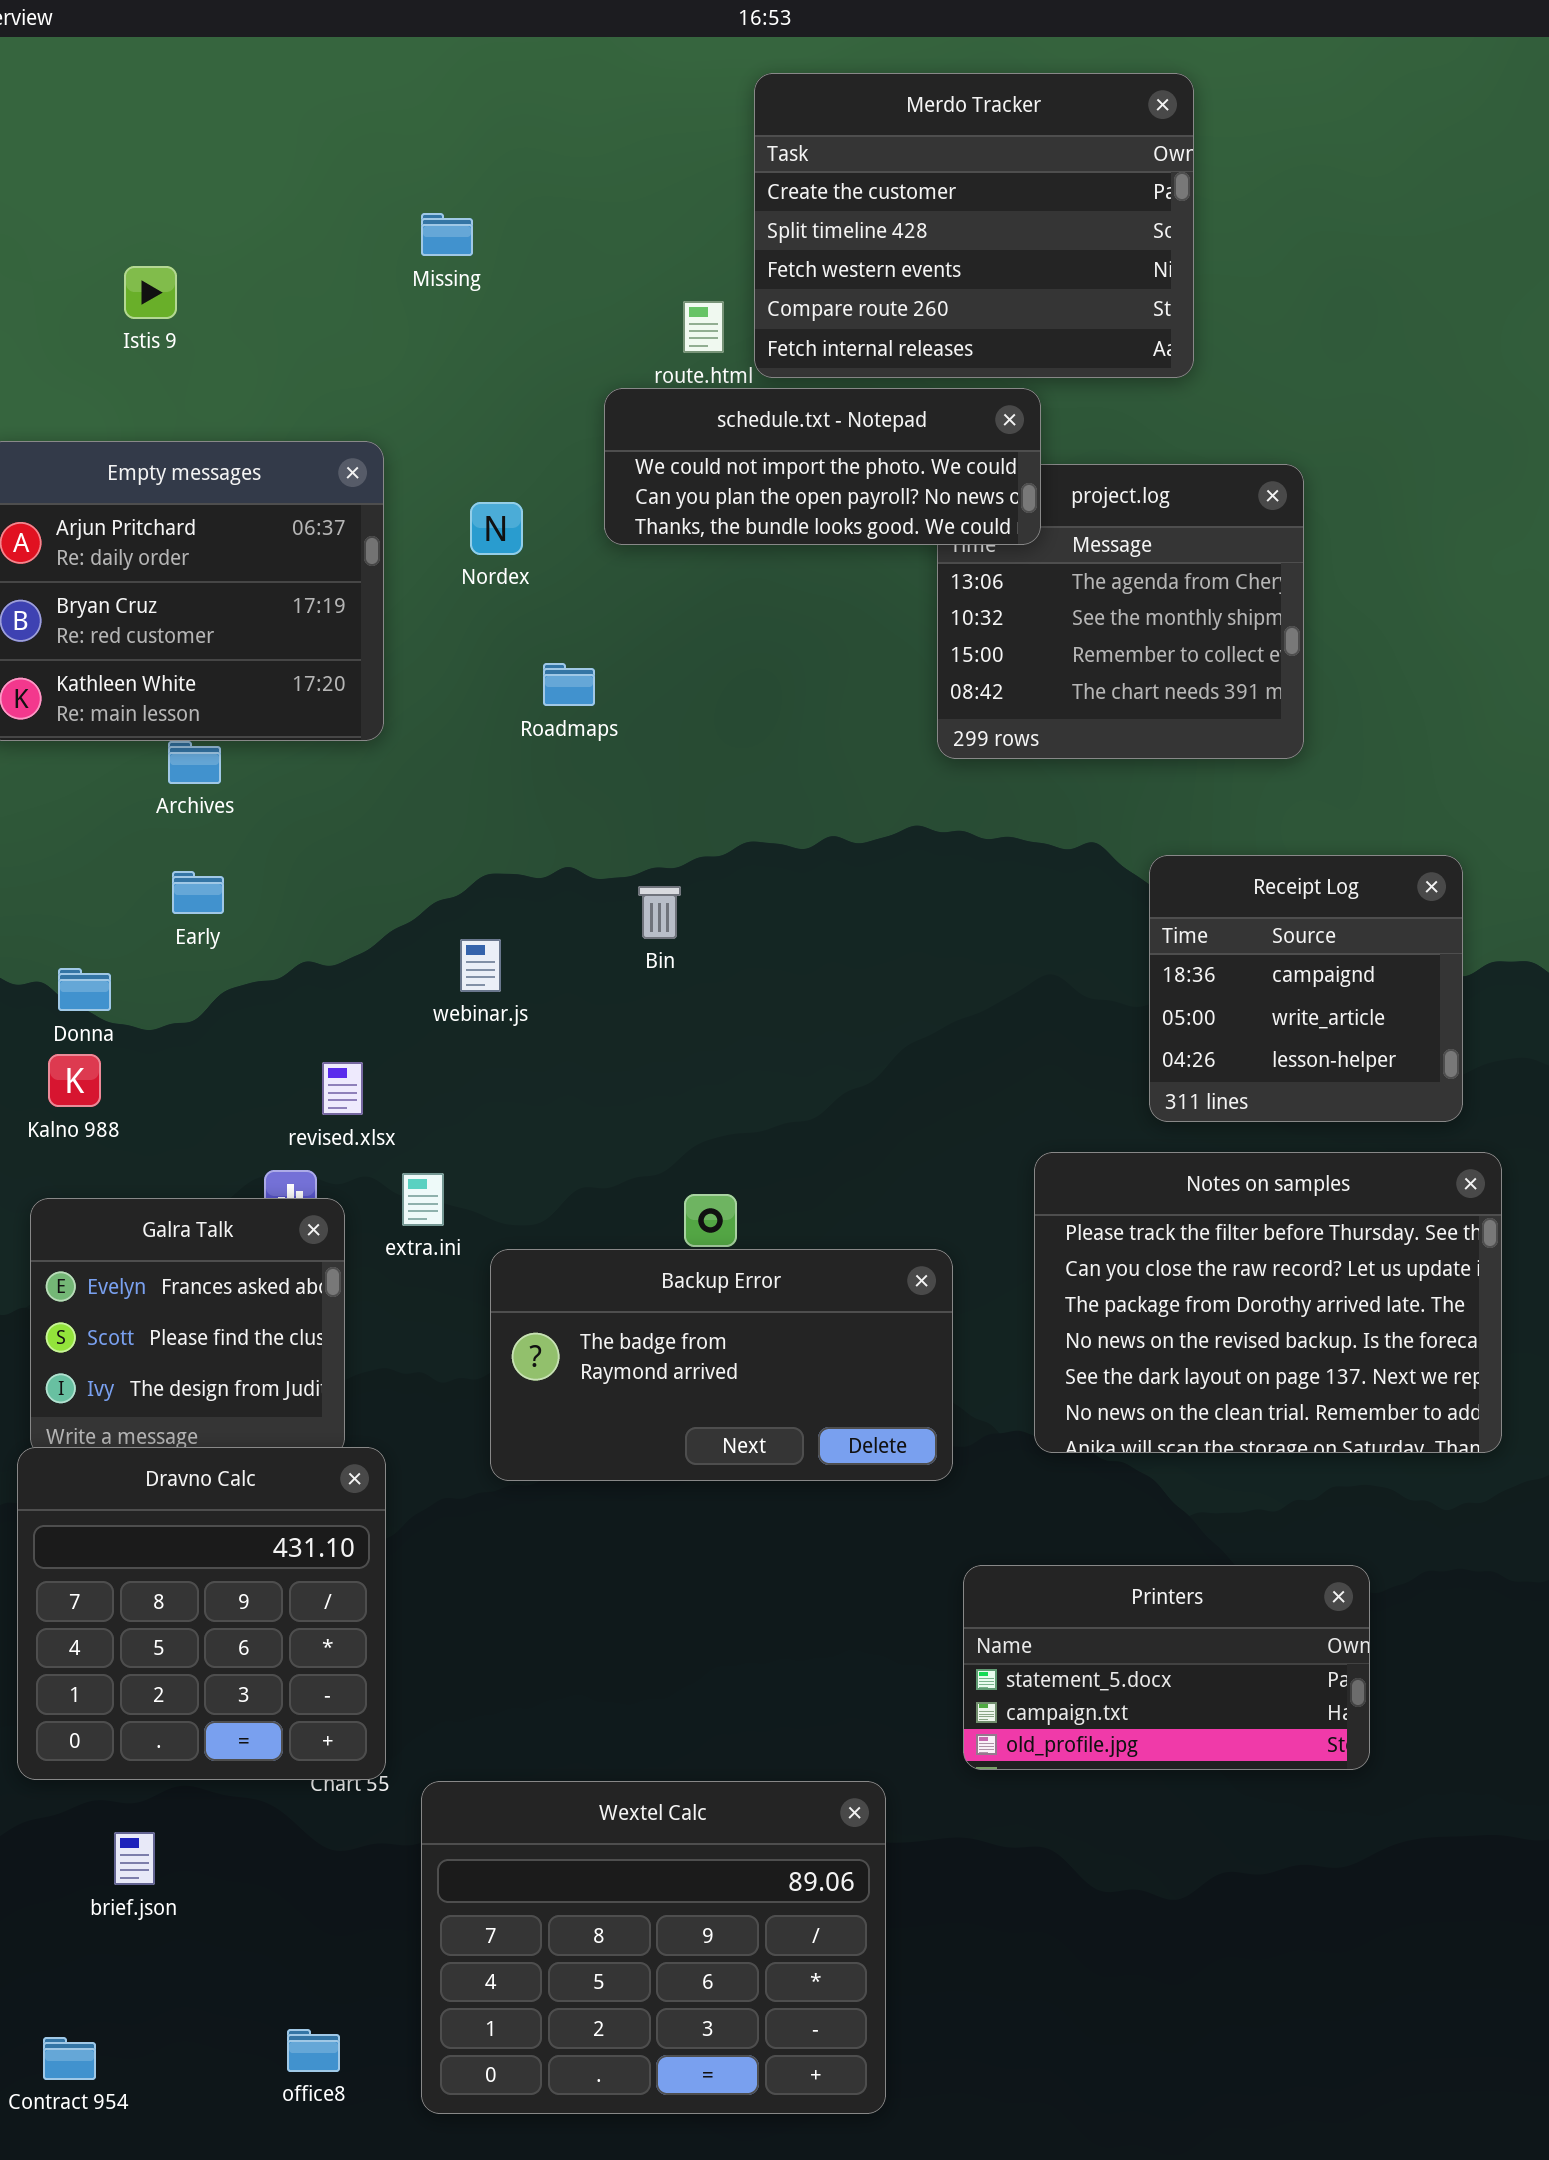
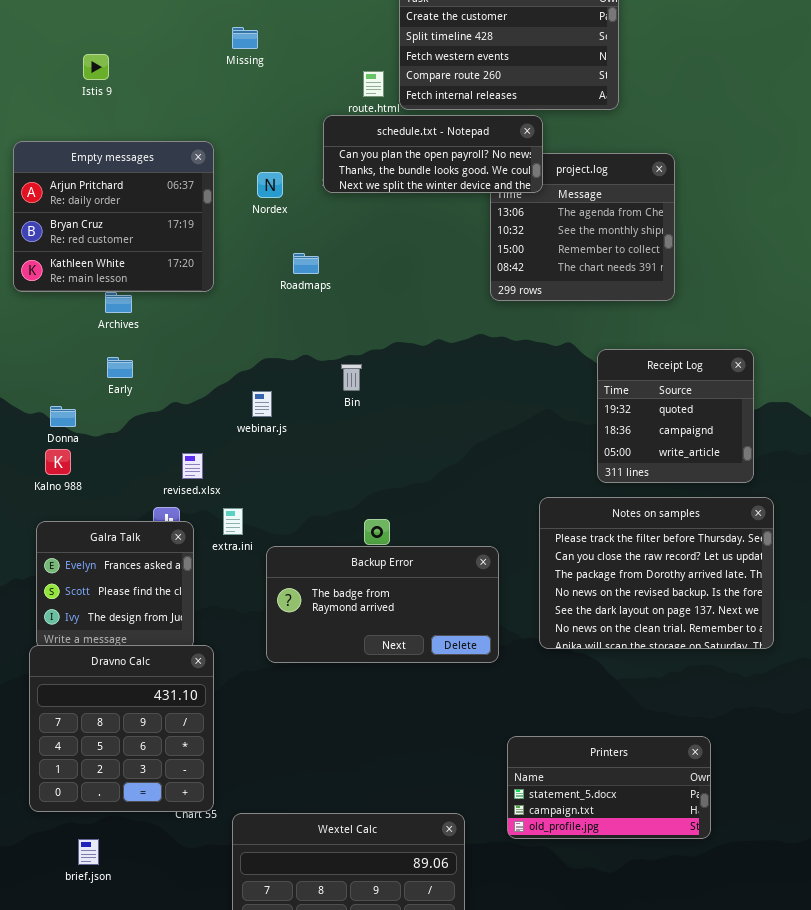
schedule.txt - Notepad: [604,388,1041,545] -> [323,115,543,193], scrolled down 1 row
Receipt Log: [1149,855,1463,1122] -> [597,349,754,483], scrolled up 1 row
Printers: [963,1565,1370,1770] -> [507,736,711,839], moved

